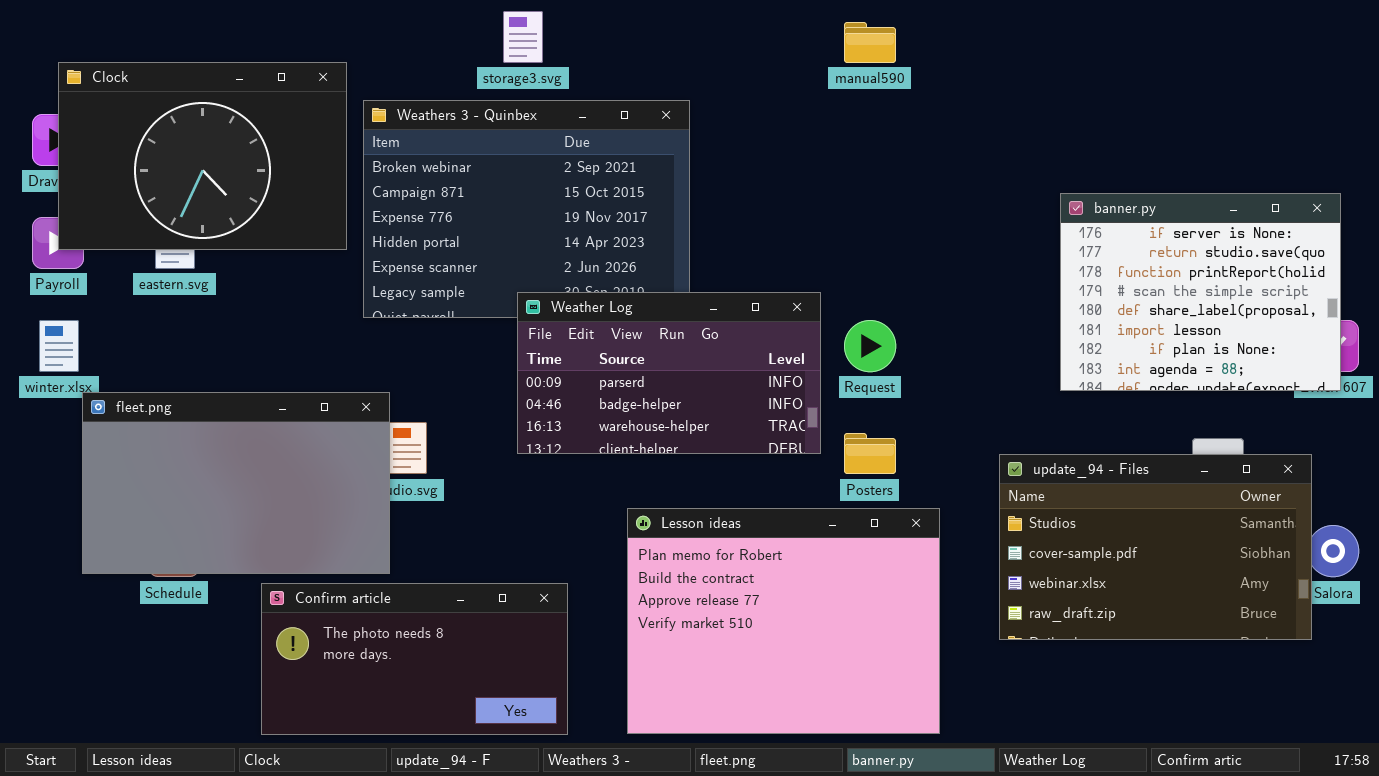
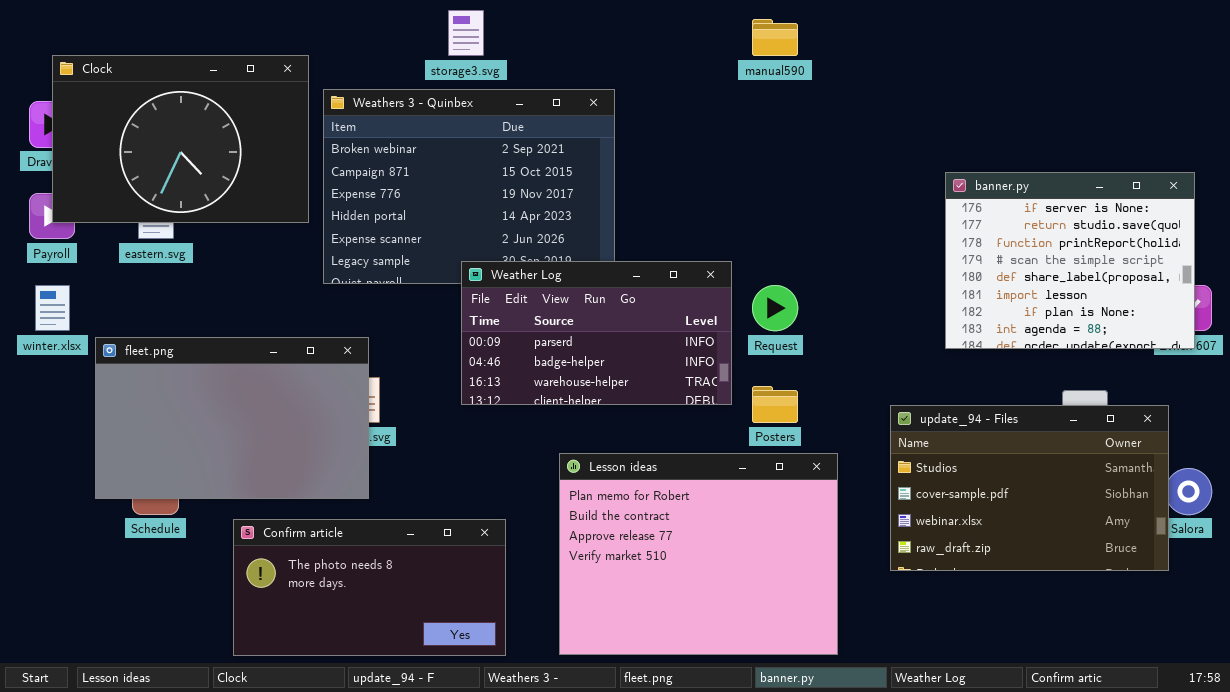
fleet.png: [82,392,390,574] -> [95,337,369,499], moved

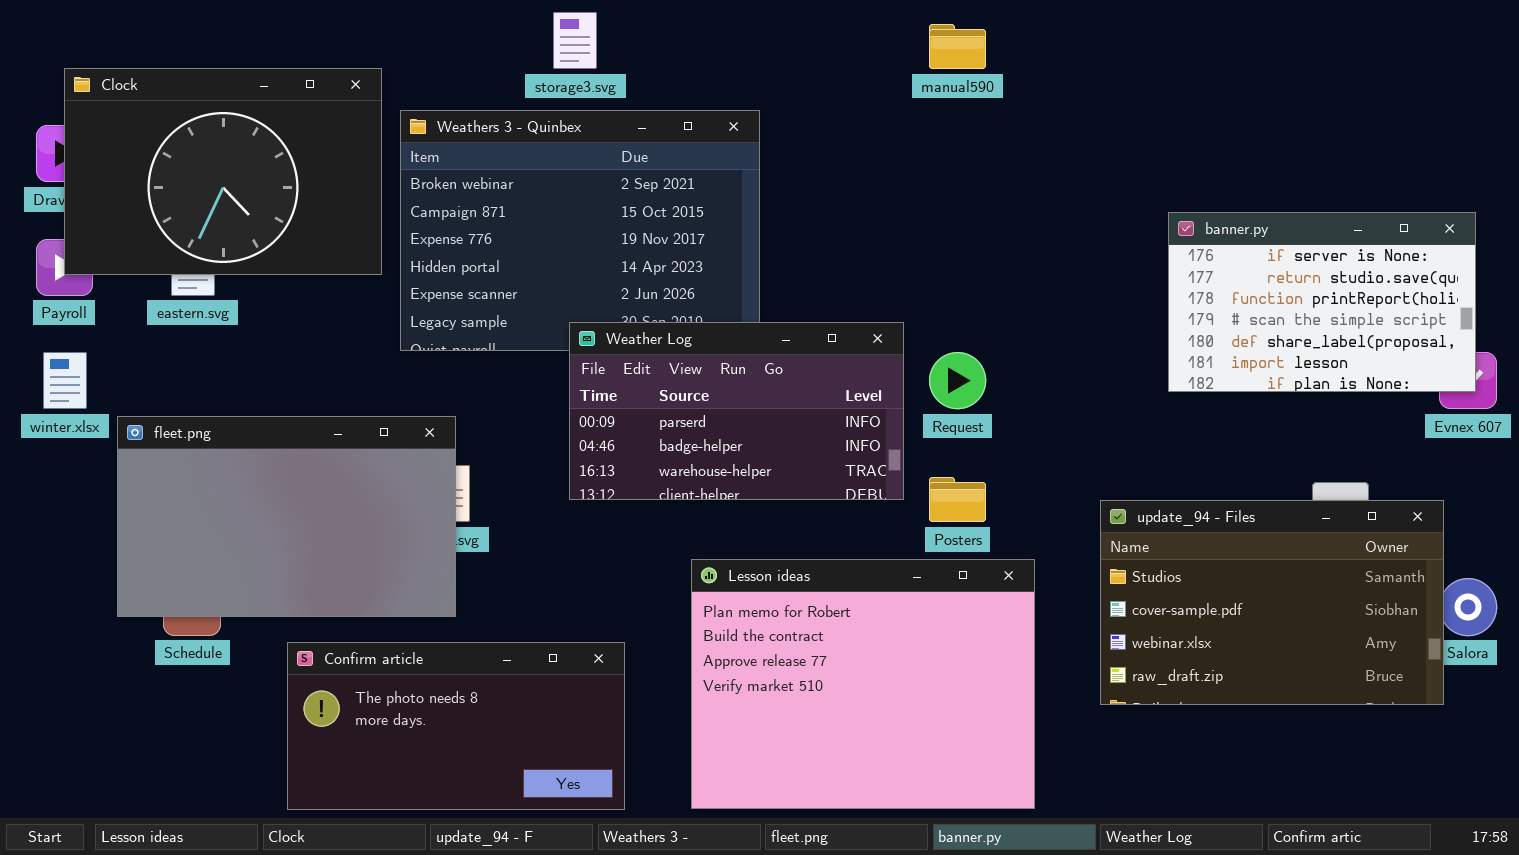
banner.py: [945,172,1195,349] -> [1168,212,1476,392], resized

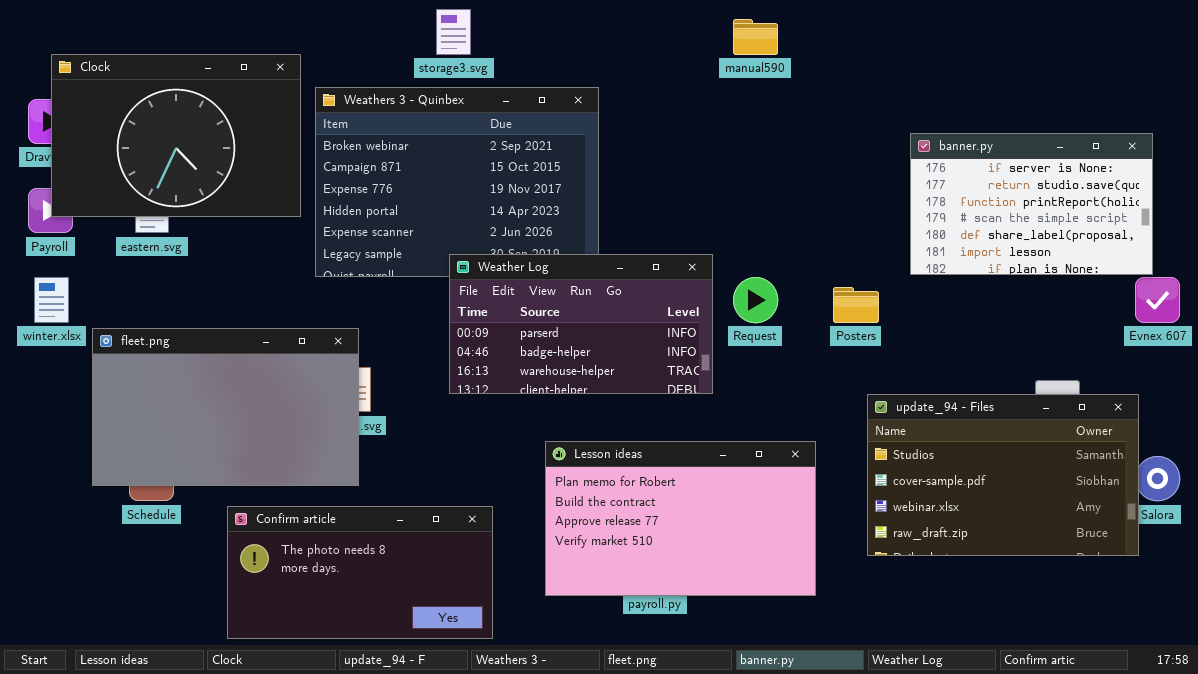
banner.py: [1168,212,1476,392] -> [910,133,1153,275], moved
Posters: [929,477,986,522] -> [833,287,879,323], moved
Lesson ideas: [691,559,1035,809] -> [545,441,816,596], resized

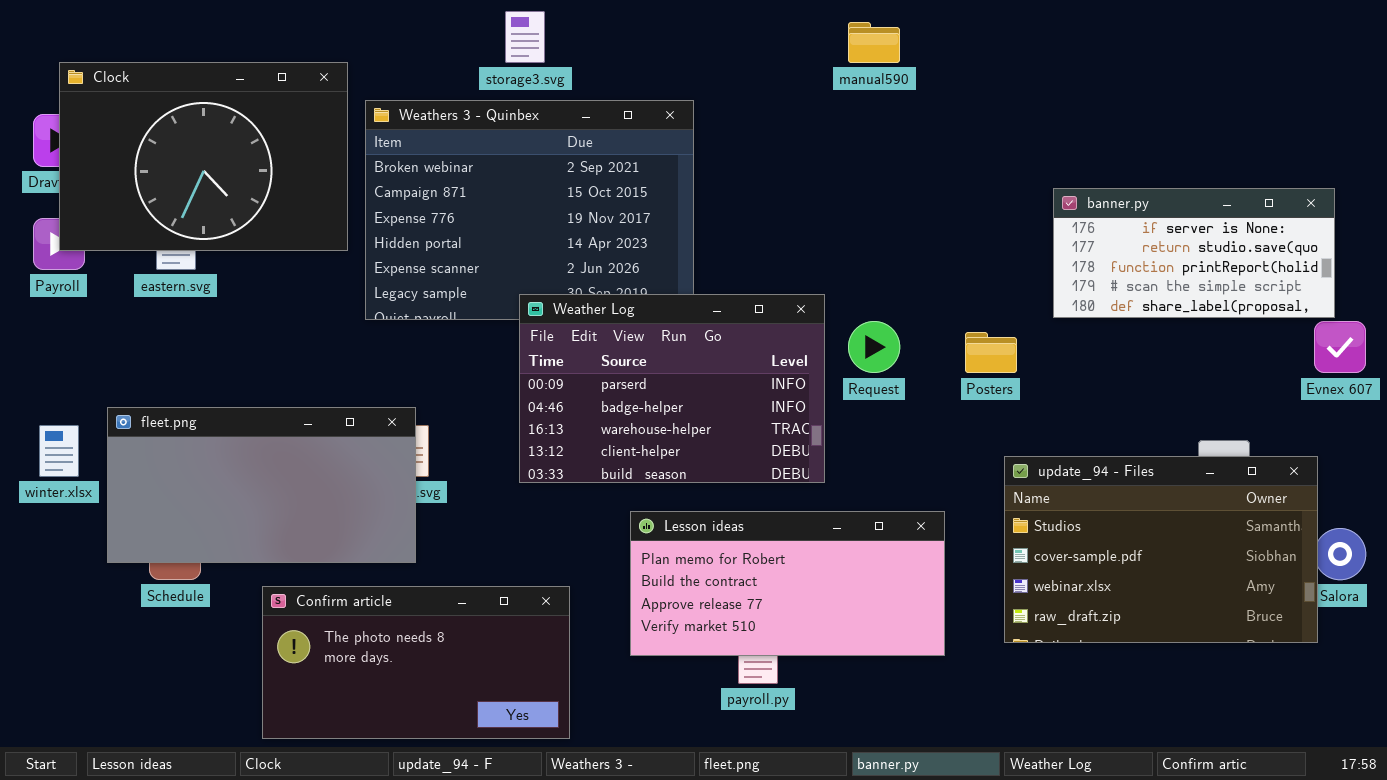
banner.py: [910,133,1153,275] -> [1053,188,1335,318], resized
Weather Log: [449,254,713,394] -> [519,294,825,483], resized
winter.xlsx: [34,277,69,323] -> [39,425,79,477], moved
fleet.png: [92,328,359,486] -> [107,407,416,563], resized
Lesson ideas: [545,441,816,596] -> [630,511,945,656], resized

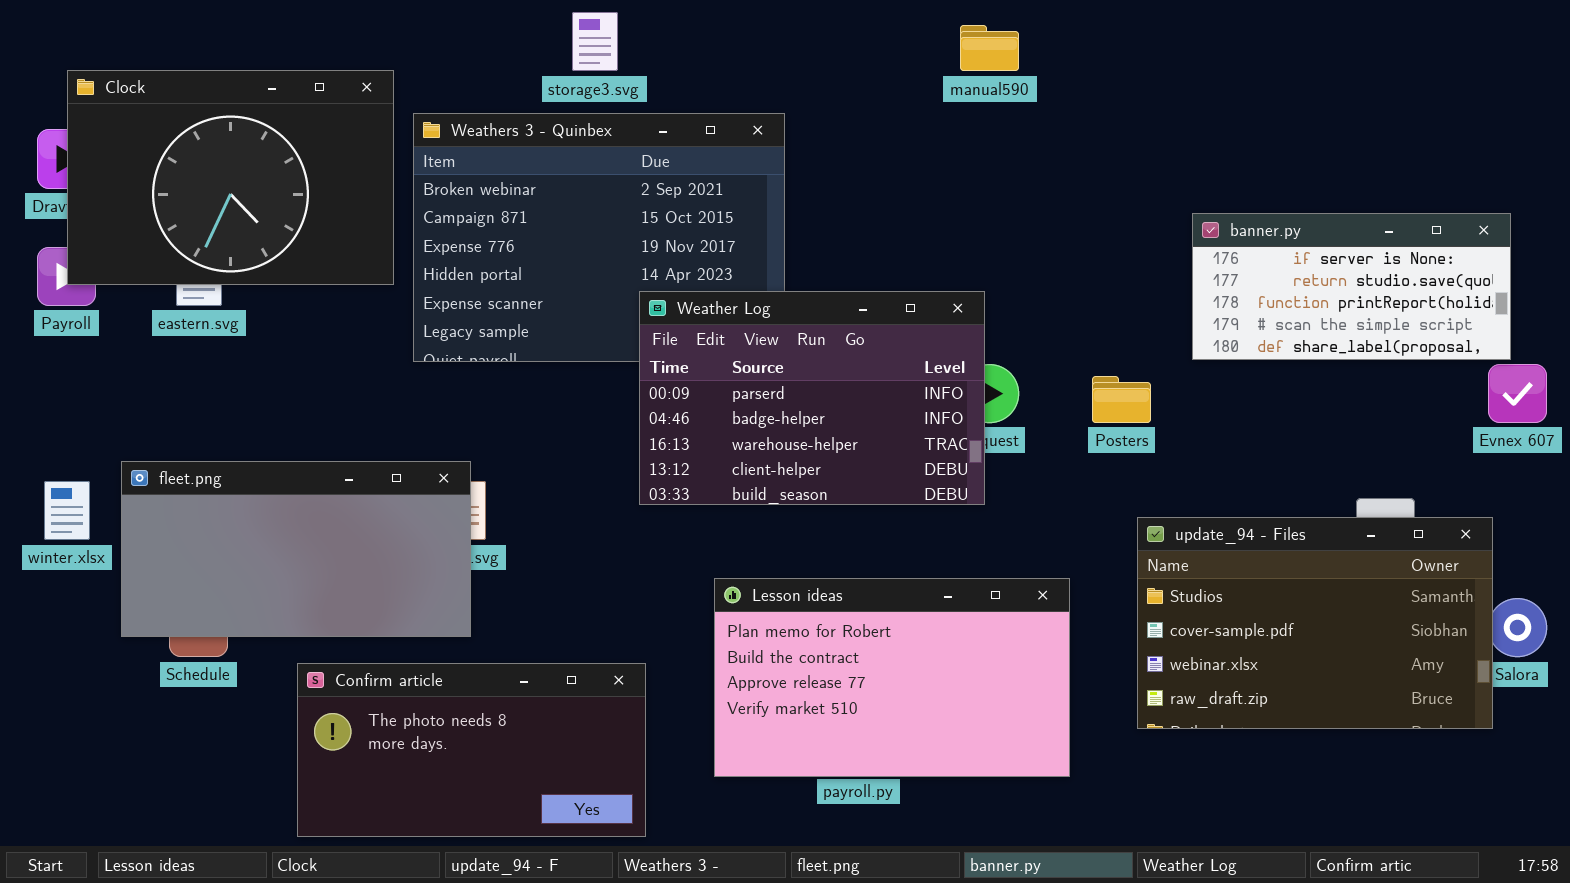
Weather Log: [519,294,825,483] -> [639,291,985,505], moved
Lesson ideas: [630,511,945,656] -> [714,578,1070,777], resized

